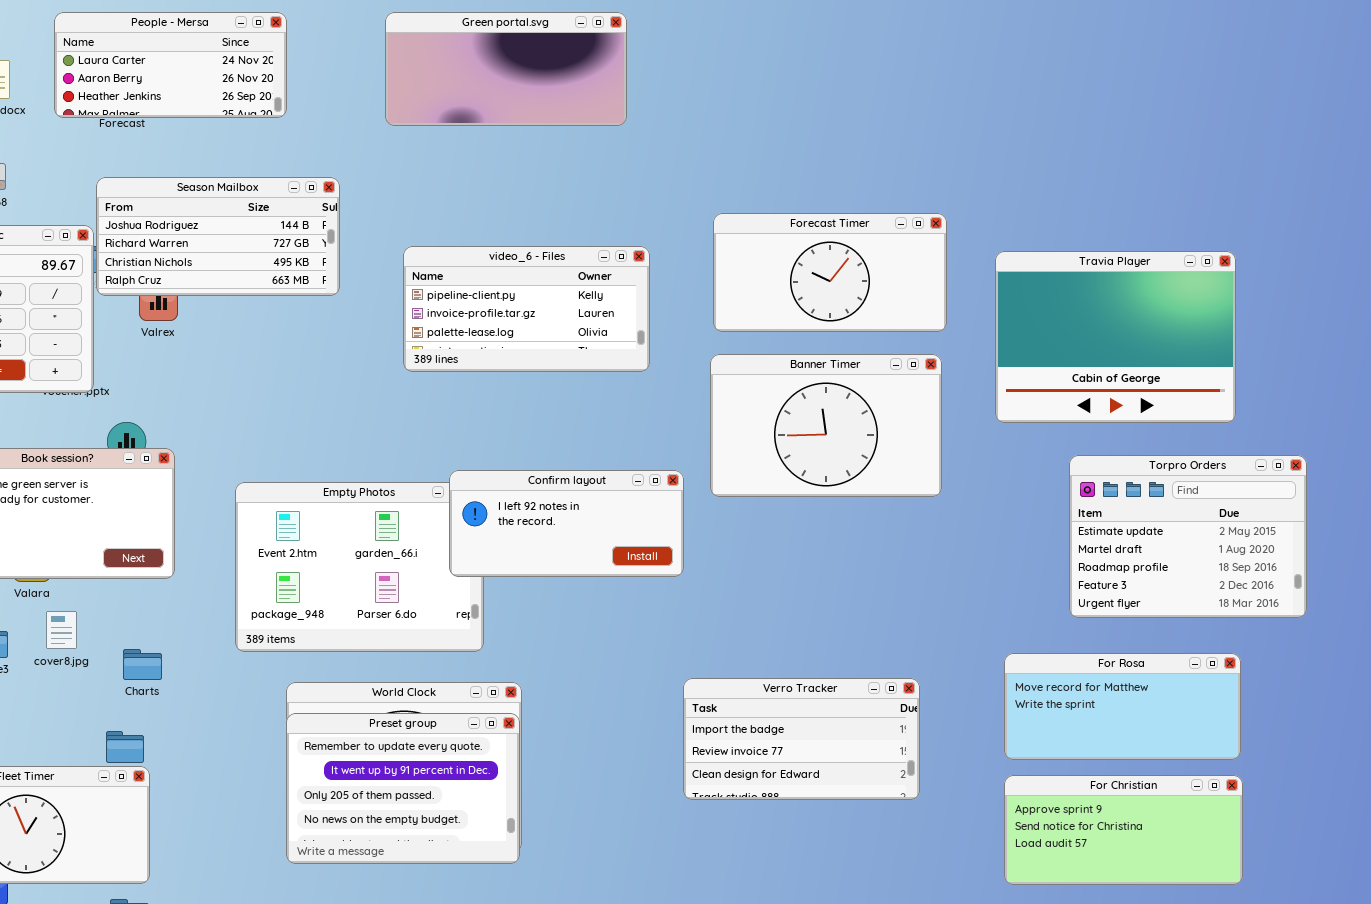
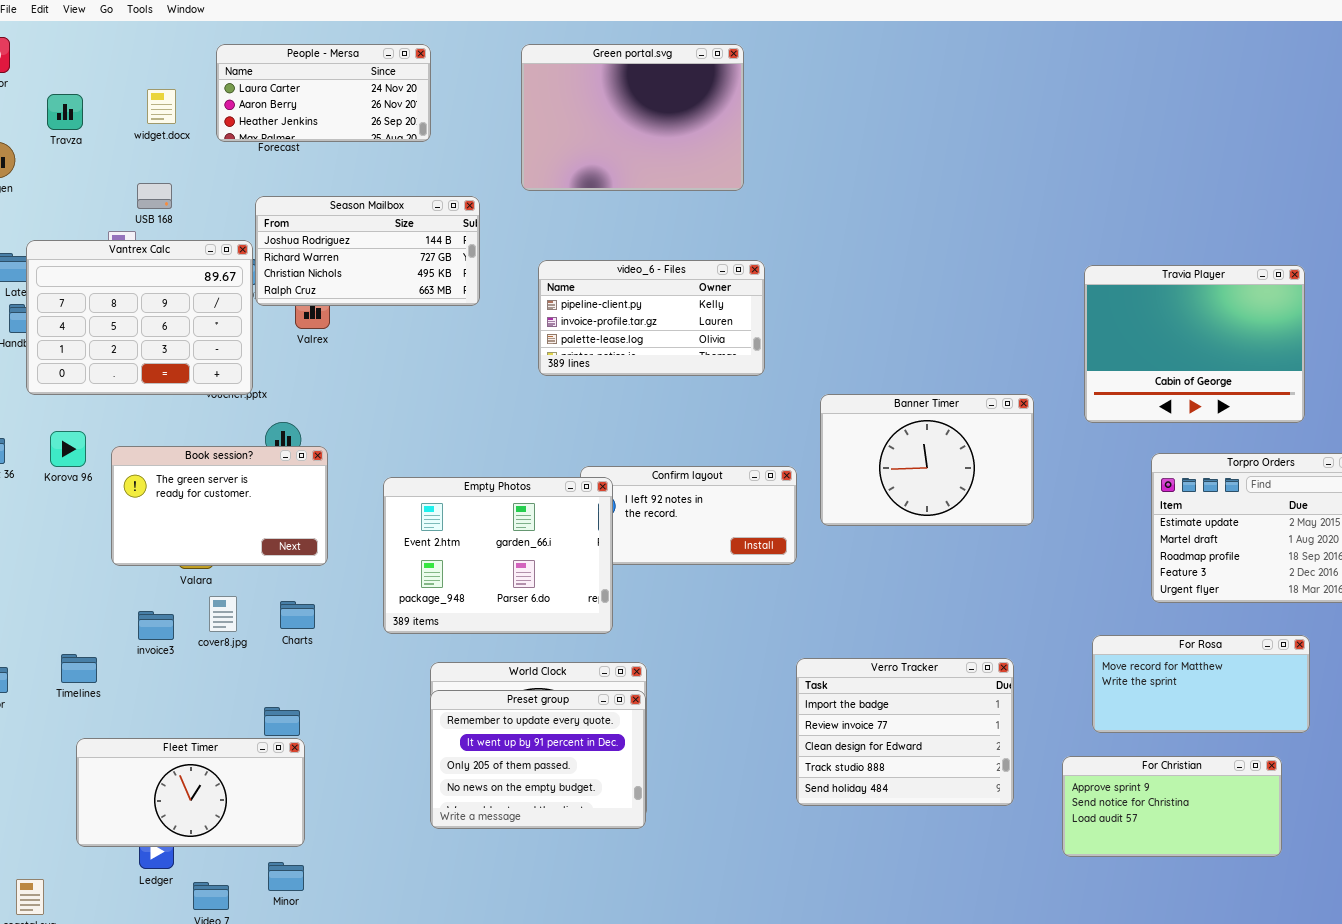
Green portal.svg: [385,12,627,126] -> [521,44,744,191], resized
Forecast Timer: [713,213,947,332] -> none, closed
Banner Timer: [710,354,942,497] -> [820,394,1034,526], moved
Empty Photos: [235,482,484,652] -> [383,477,613,634], raised
Charts: [123,649,162,680] -> [280,601,315,629], moved
Verro Tracker: [683,678,920,800] -> [796,658,1014,806], resized
For Christian: [1004,775,1243,885] -> [1062,756,1282,857], moved

